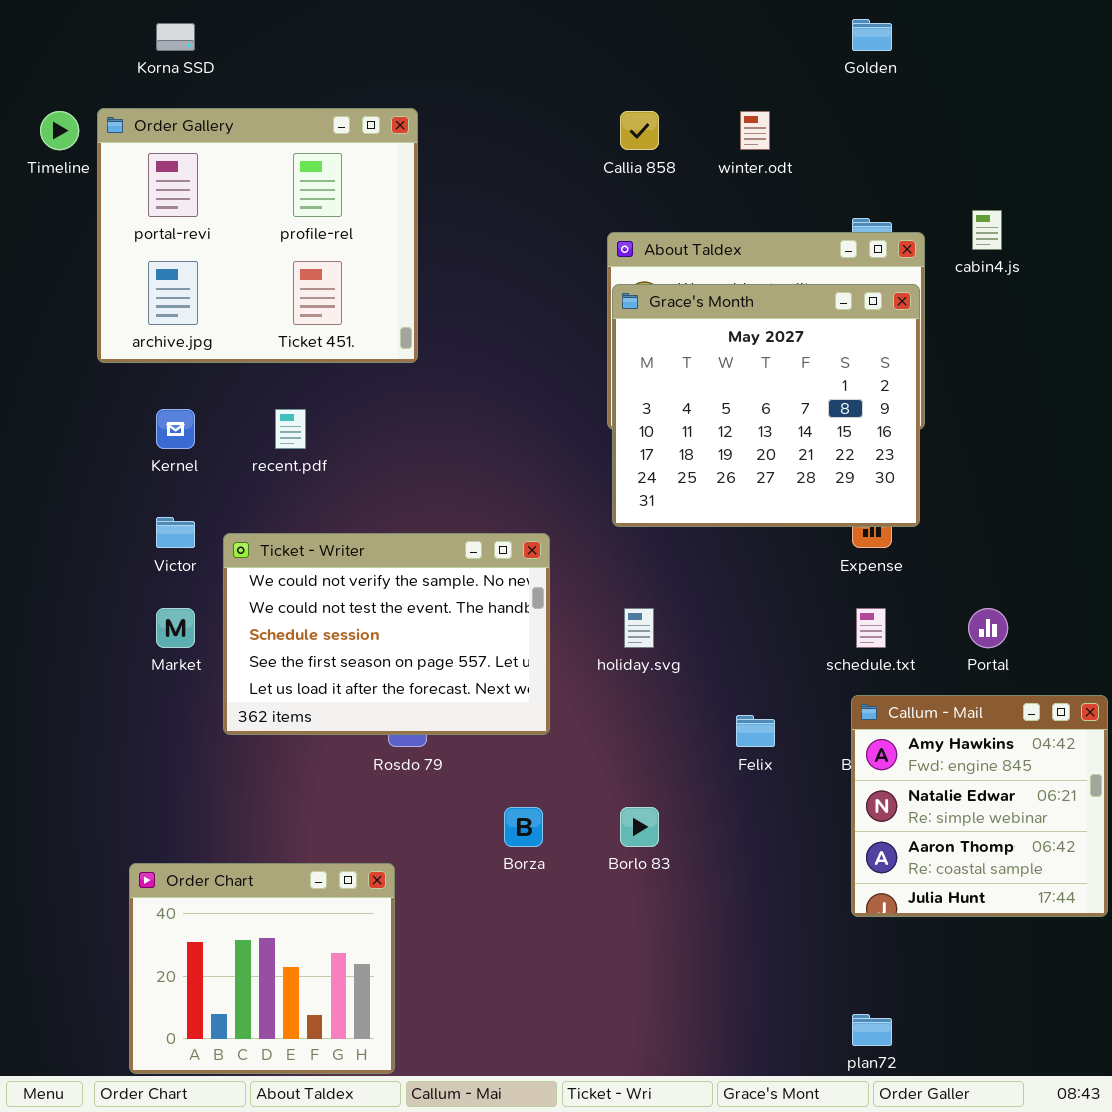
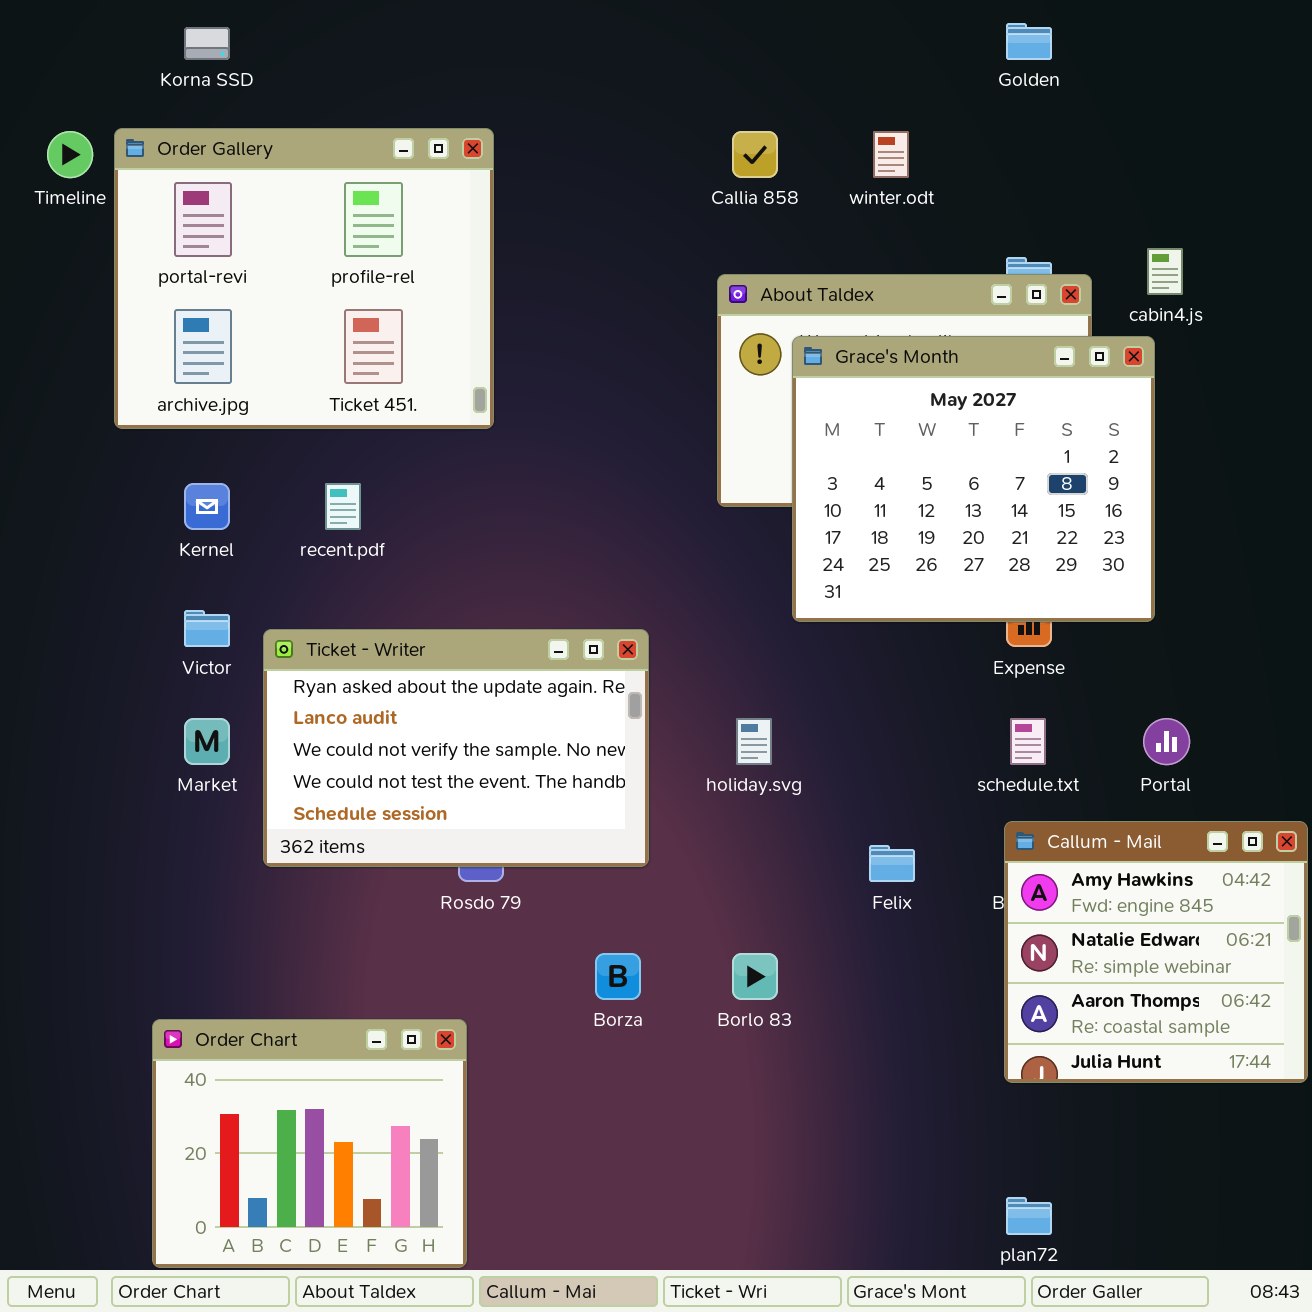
Grace's Month: [612,284,920,527] -> [792,336,1155,622], moved
Ticket - Writer: [223,533,550,735] -> [263,629,649,867], scrolled up 2 rows

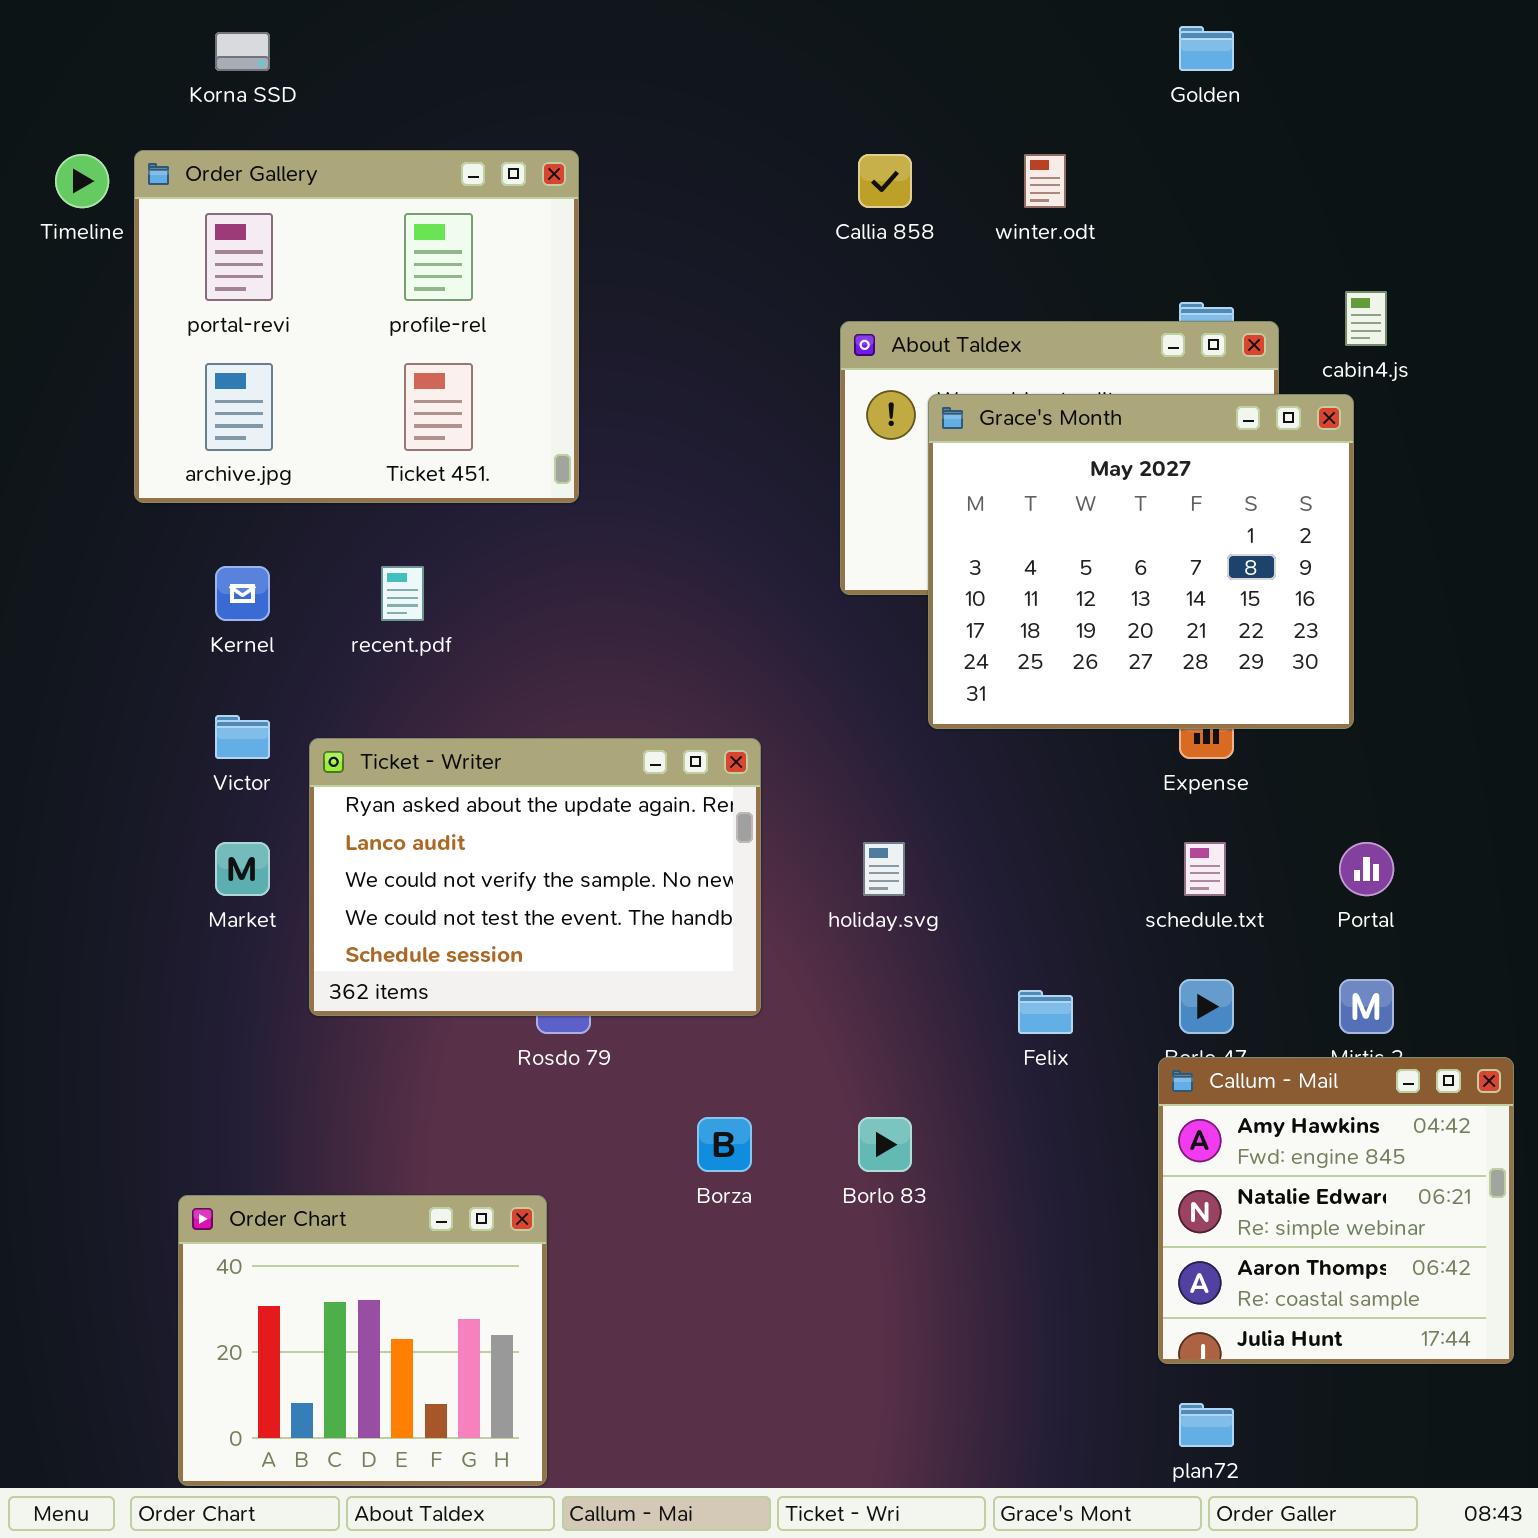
Callum - Mail: [1004,821,1308,1083] -> [1158,1057,1514,1364], moved

